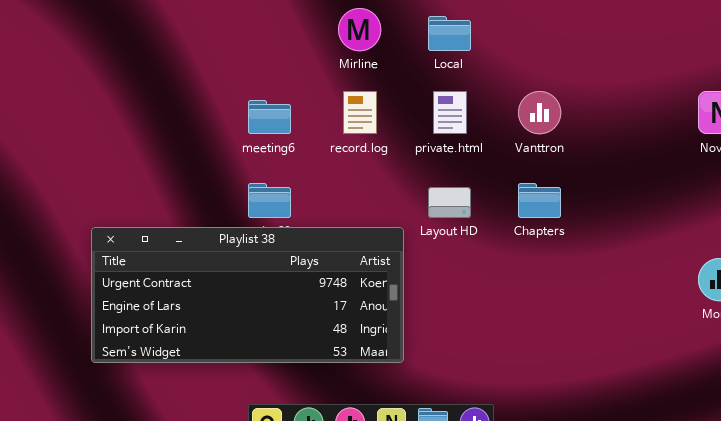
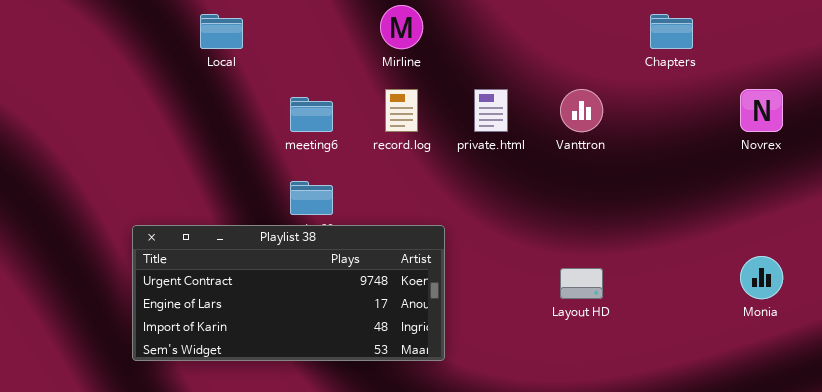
Local: [428,16,471,51] -> [200,14,243,49], moved
Chapters: [518,183,561,218] -> [650,14,693,49], moved
Layout HD: [428,187,471,218] -> [560,268,603,299], moved

